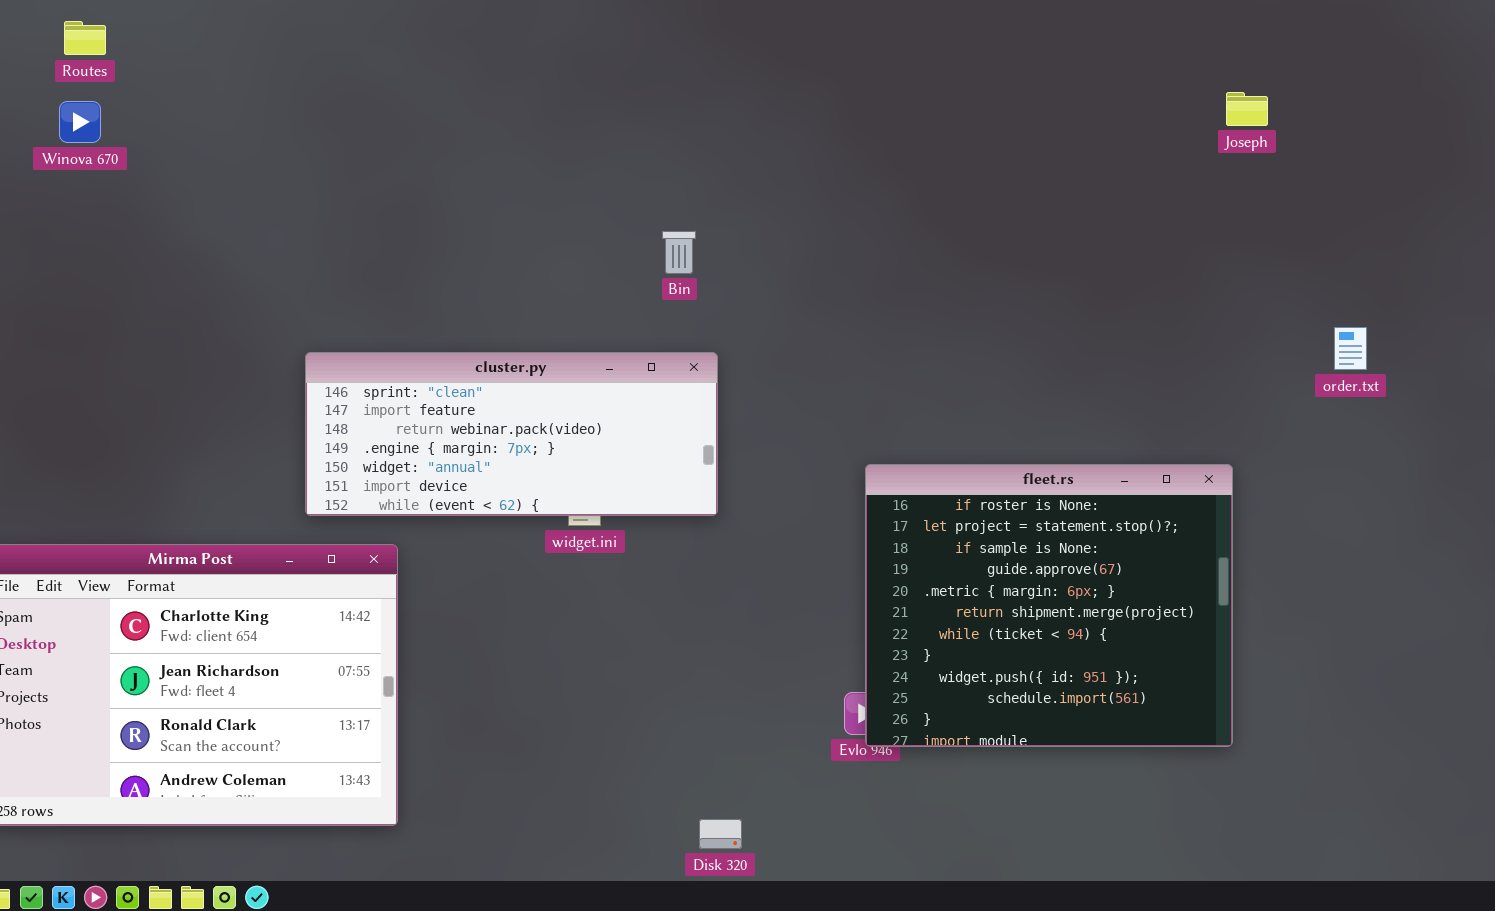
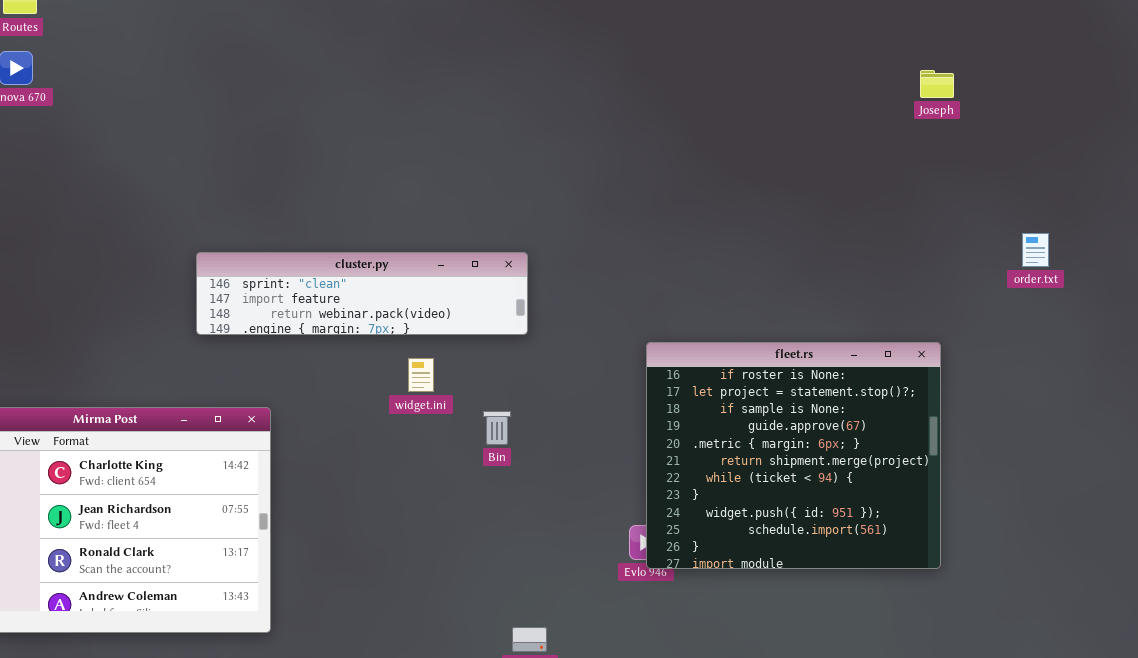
Joseph: [1226,92,1268,126] -> [920,70,954,98], moved
Bin: [662,231,696,274] -> [483,411,511,445], moved
cluster.py: [305,352,718,516] -> [196,252,528,335], resized

